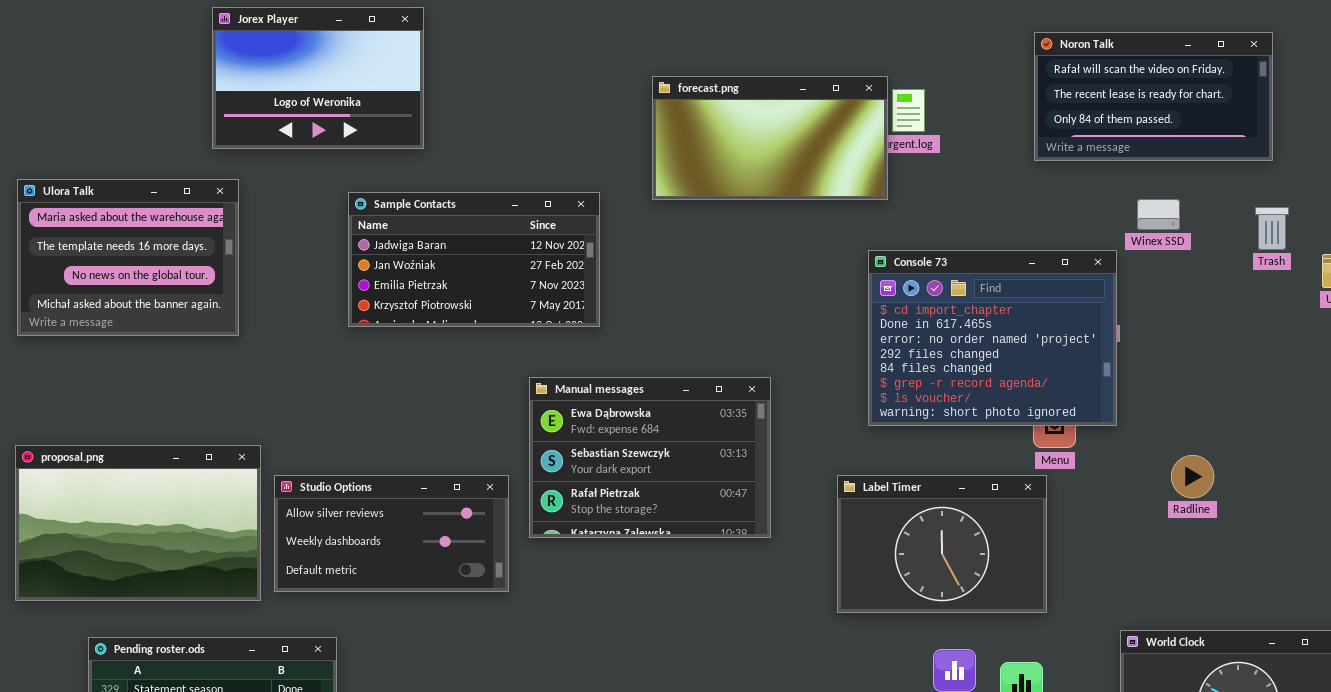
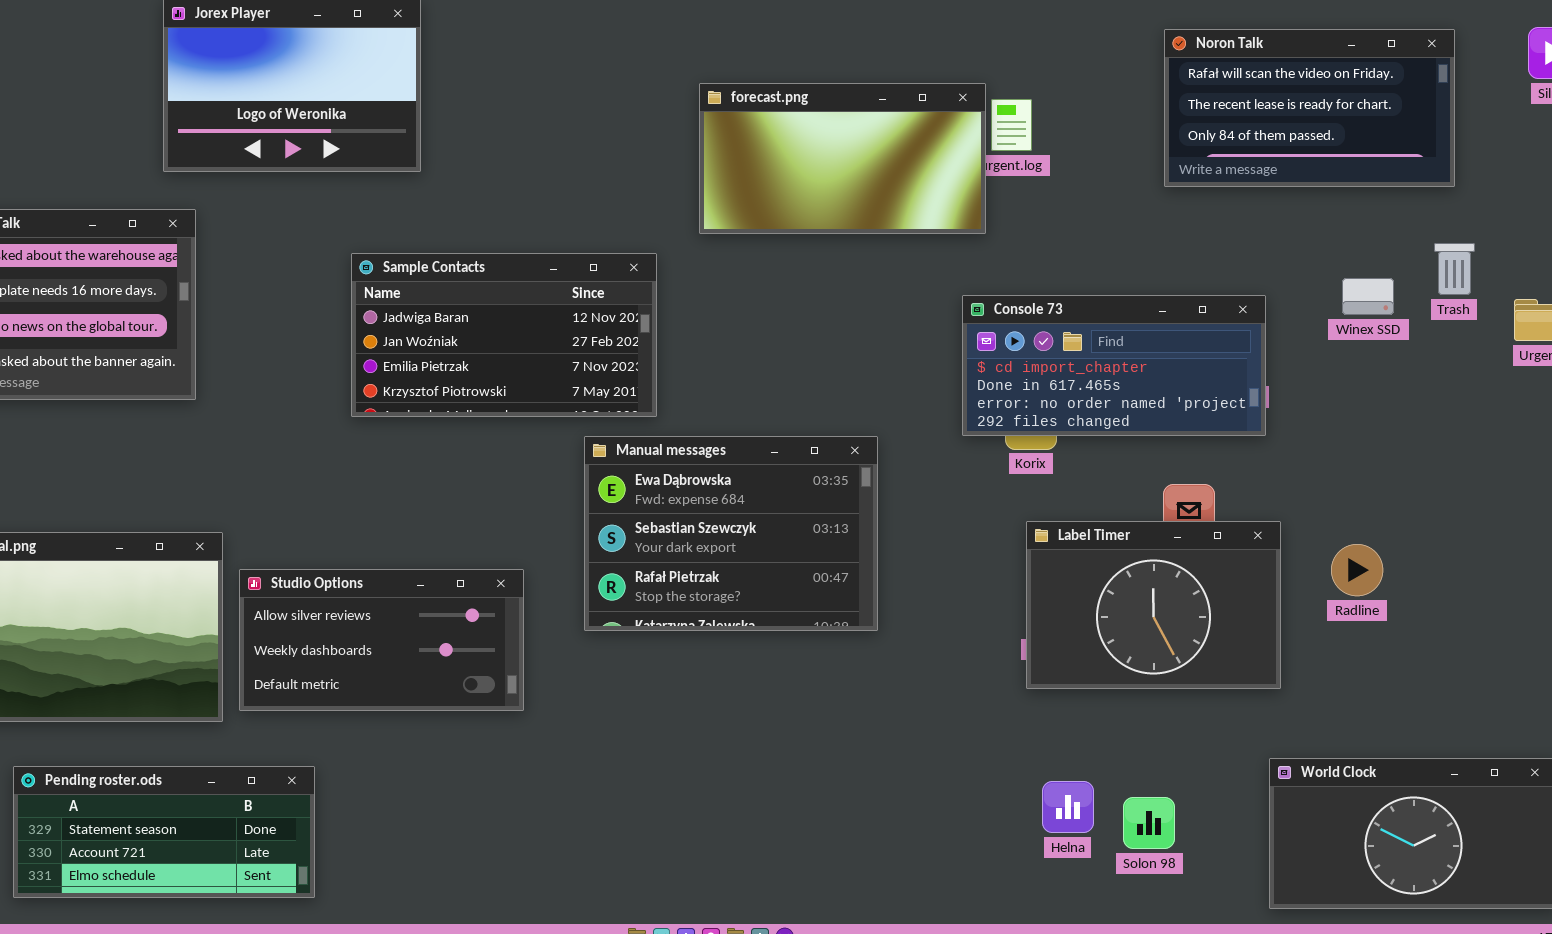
Sample Contacts: [348,192,600,327] -> [351,253,657,417], moved
Winex SSD: [1137,199,1180,230] -> [1342,278,1394,315], moved
Console 73: [868,250,1117,426] -> [962,295,1266,436], resized
Manual messages: [529,377,771,538] -> [584,436,878,631], moved
Label Timer: [837,475,1047,613] -> [1026,521,1281,689], moved

